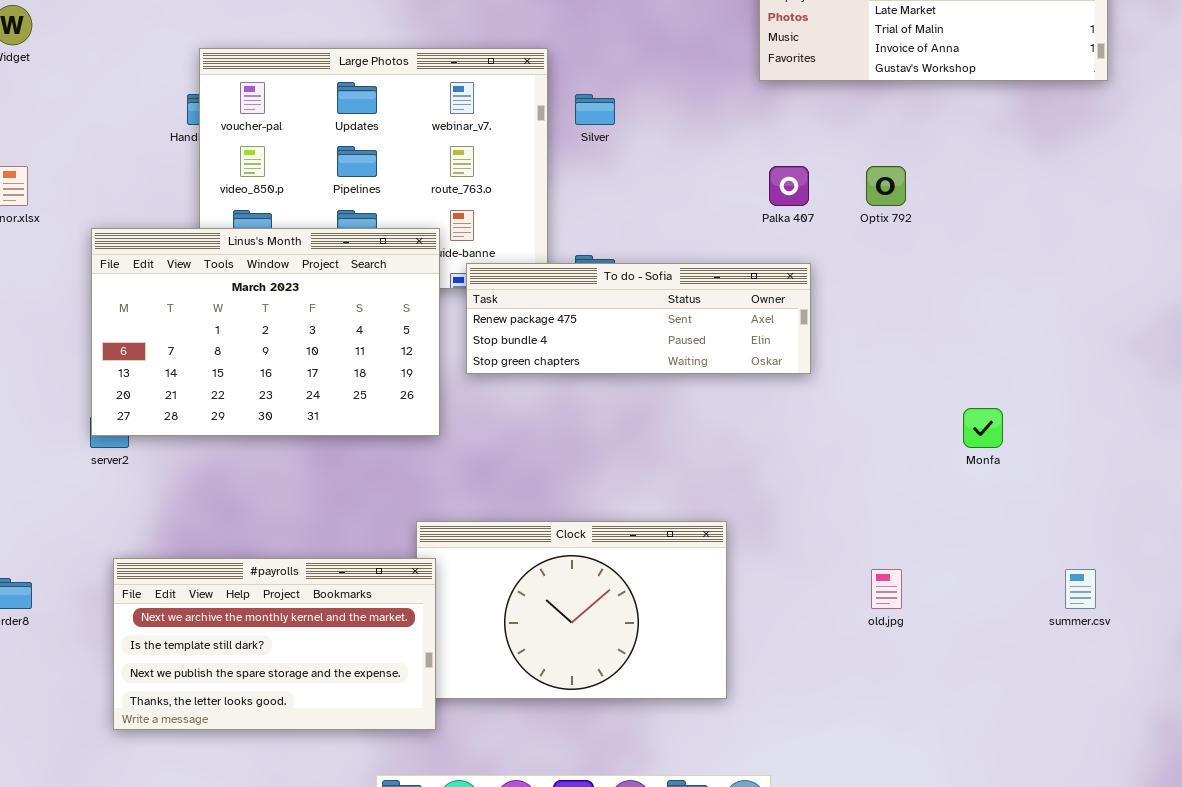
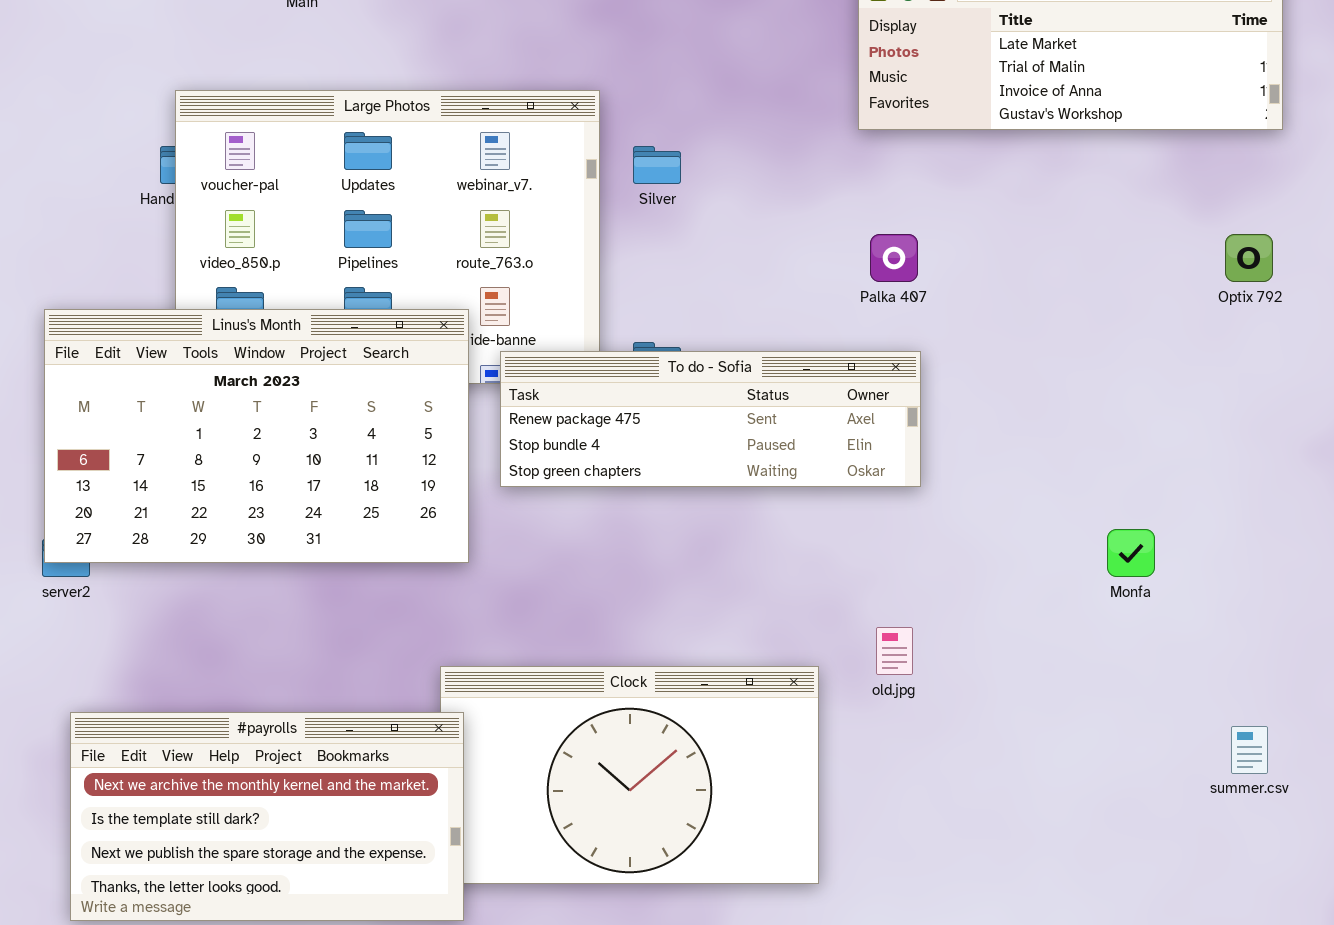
Optix 792: [866,166,906,206] -> [1225,234,1273,282], moved
old.jpg: [871,569,902,609] -> [876,627,913,675], moved

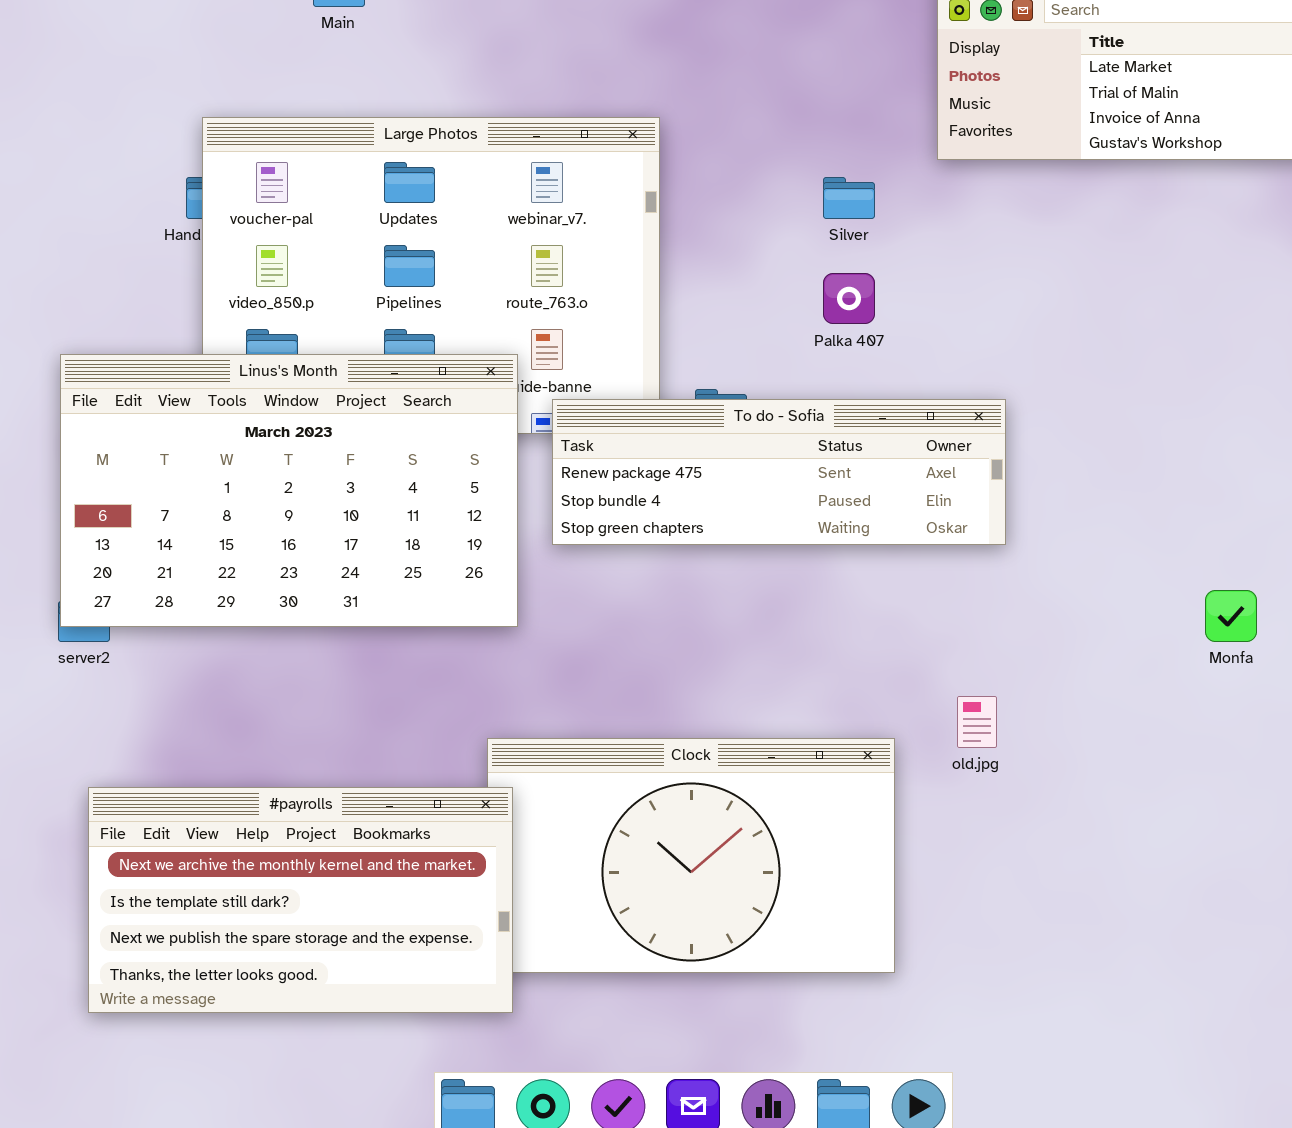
Silver: [633,146,681,184] -> [823,177,875,219], moved
Palka 407: [870,234,918,282] -> [823,273,875,324], moved

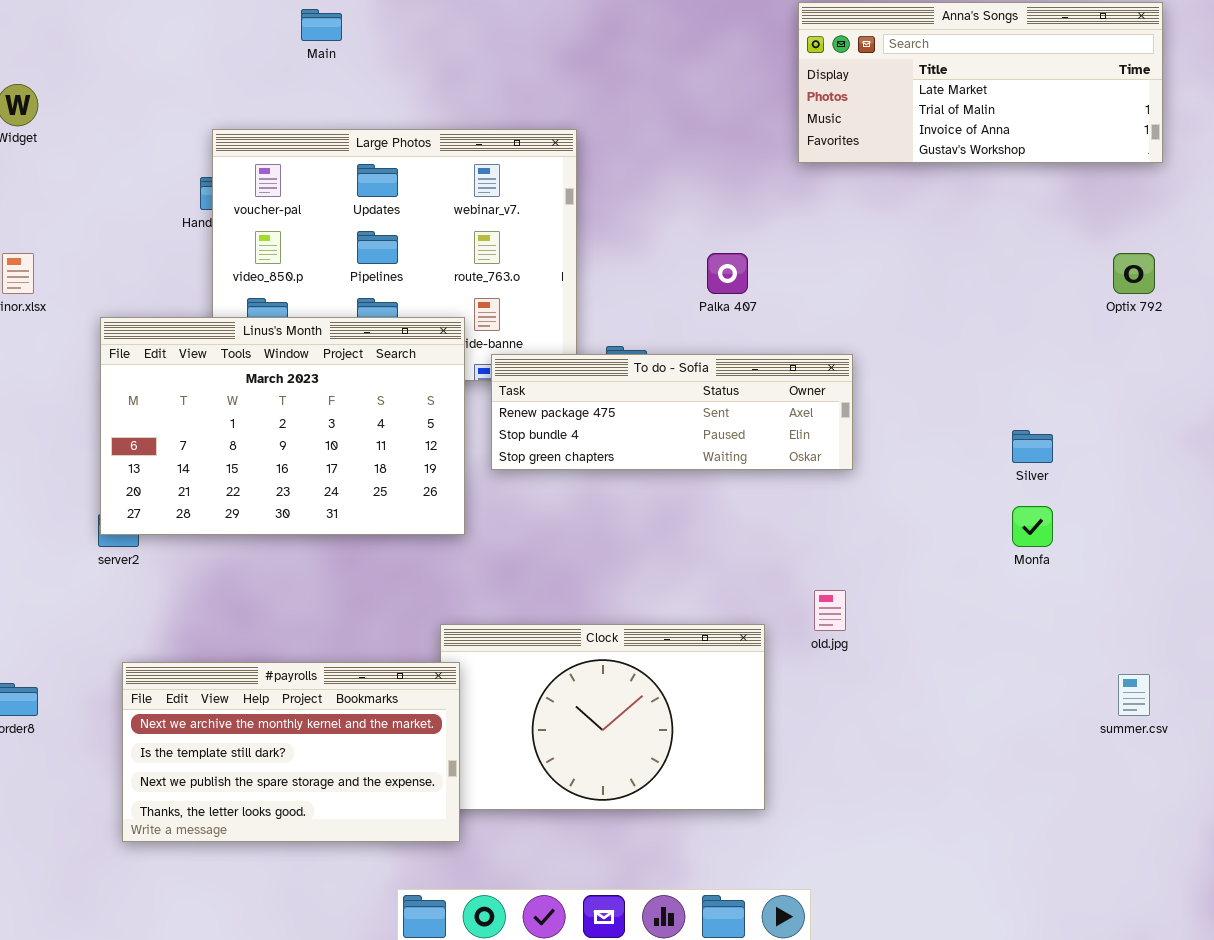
Silver: [823,177,875,219] -> [1012,430,1053,463], moved

